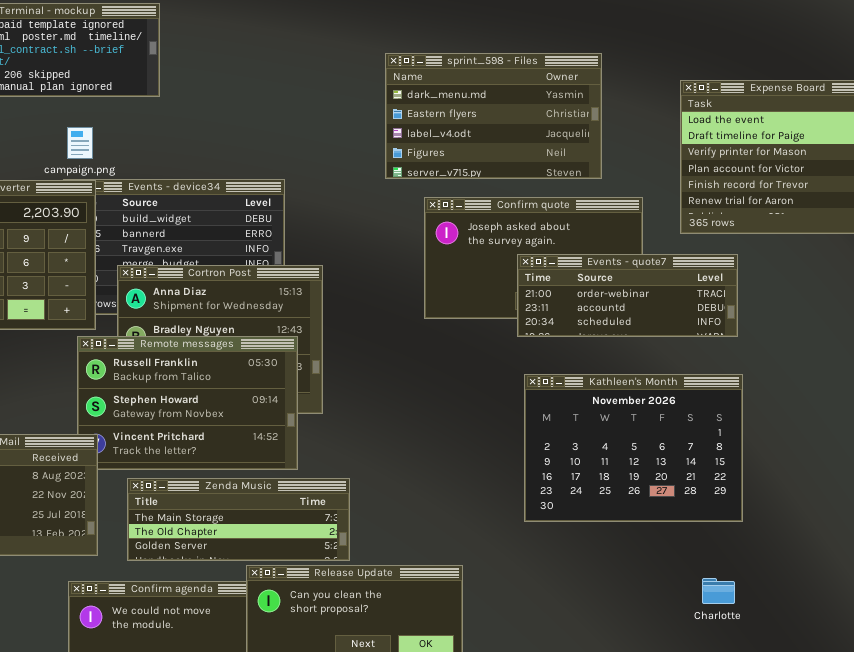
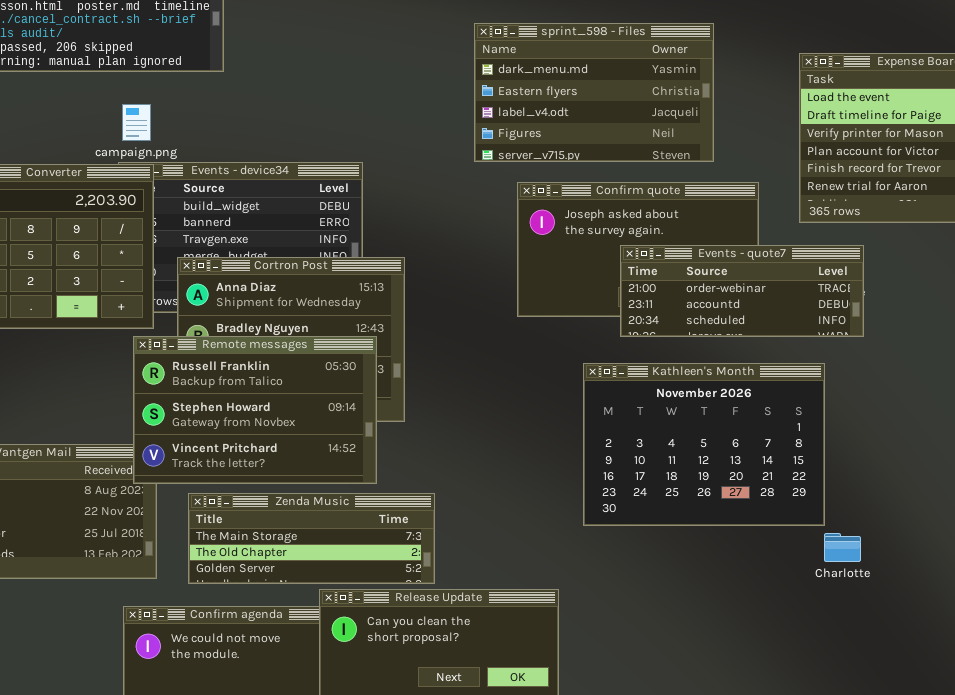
Remote messages: [77,336,298,470] -> [133,336,377,484], raised
Kathleen's Month: [524,374,743,522] -> [583,363,825,526], moved
Charlotte: [702,578,735,604] -> [824,533,861,562], moved

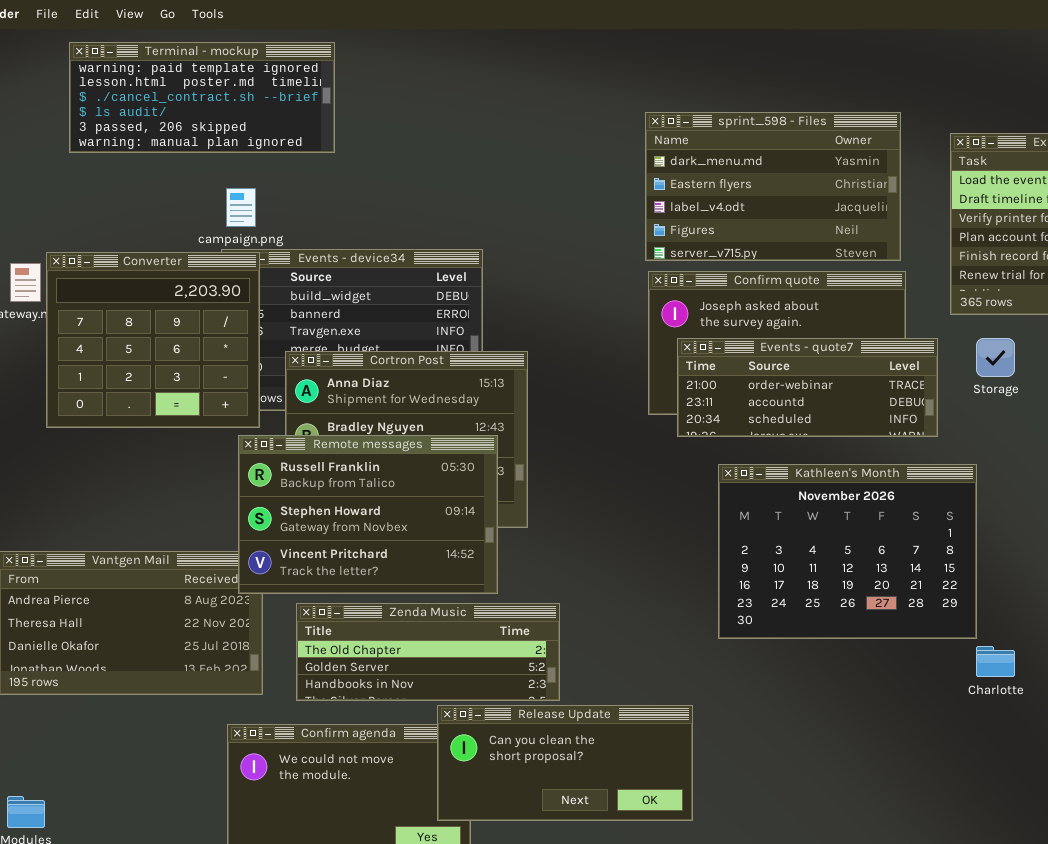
sprint_598 - Files: [474,23,714,162] -> [645,112,901,261], moved
Events - quote7: [620,245,864,337] -> [677,338,938,437], moved
Zenda Music: [188,493,435,584] -> [296,603,560,701], scrolled down 1 row

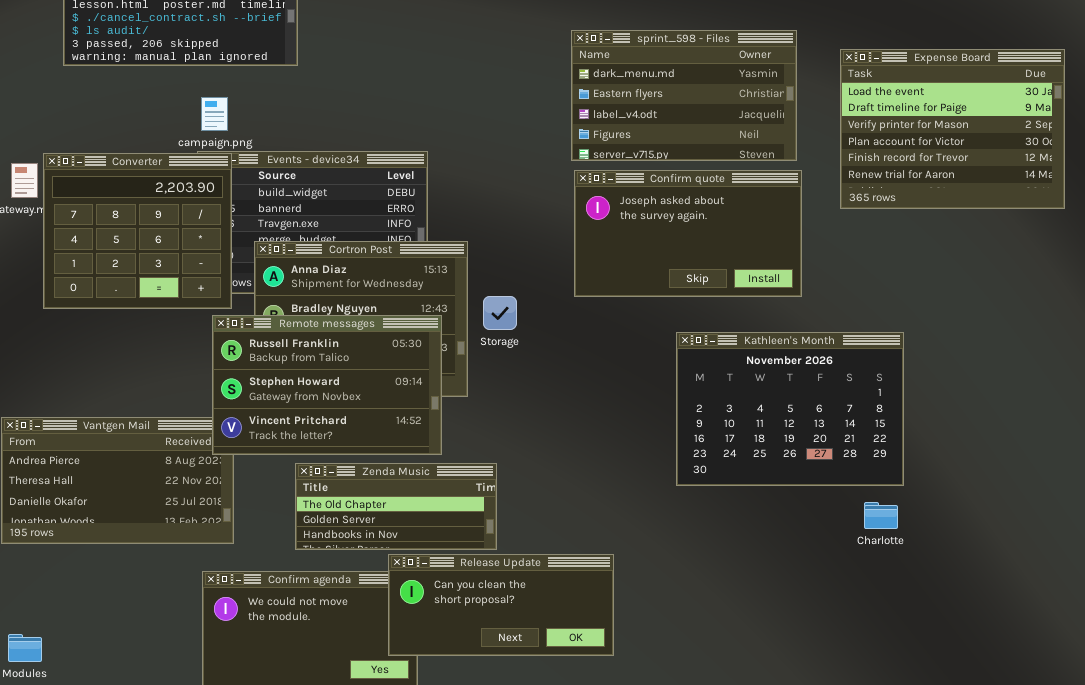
Events - quote7: [677,338,938,437] -> none, closed
Storage: [976,338,1015,377] -> [483,296,517,330], moved
Kathleen's Month: [718,464,977,639] -> [676,332,904,486], moved
Zenda Music: [296,603,560,701] -> [295,463,497,550], resized

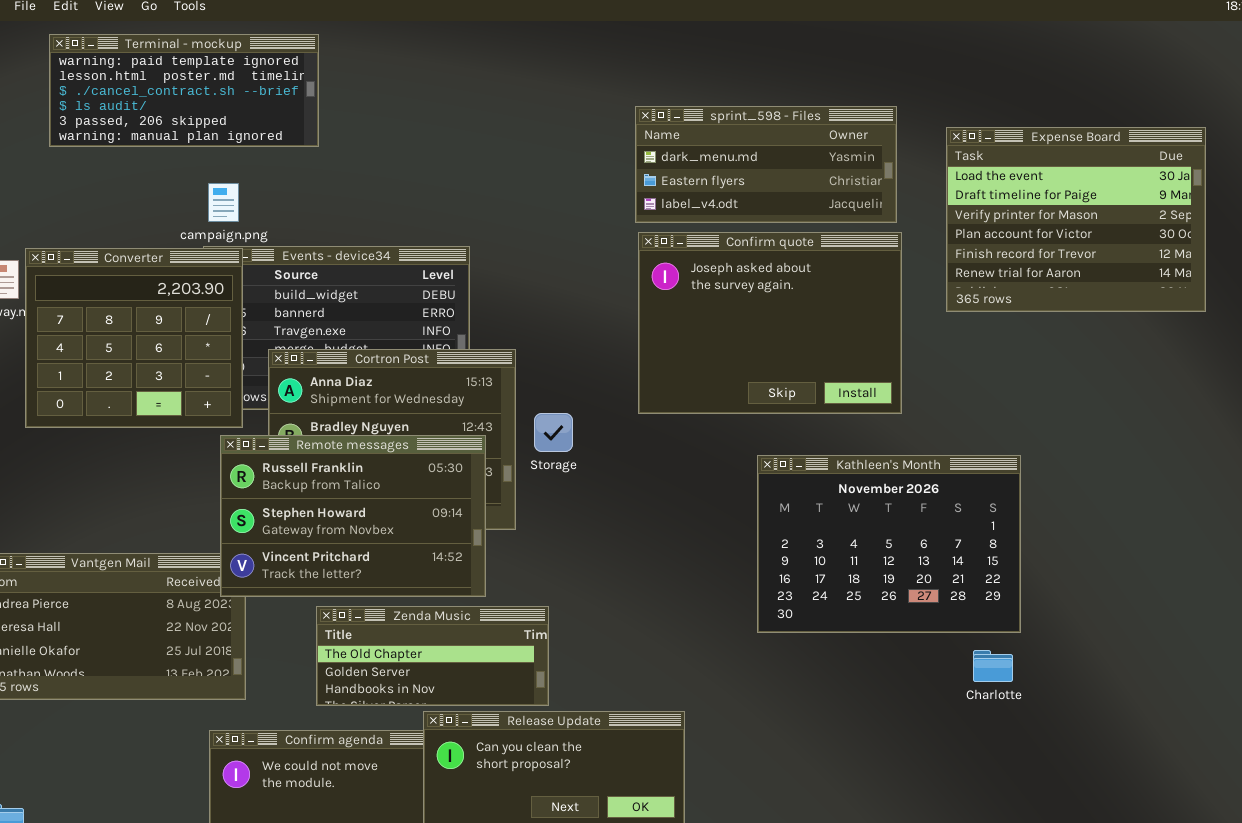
sprint_598 - Files: [571,30,797,161] -> [635,106,897,223], resized
Confirm quote: [574,170,802,297] -> [638,232,902,414], resized

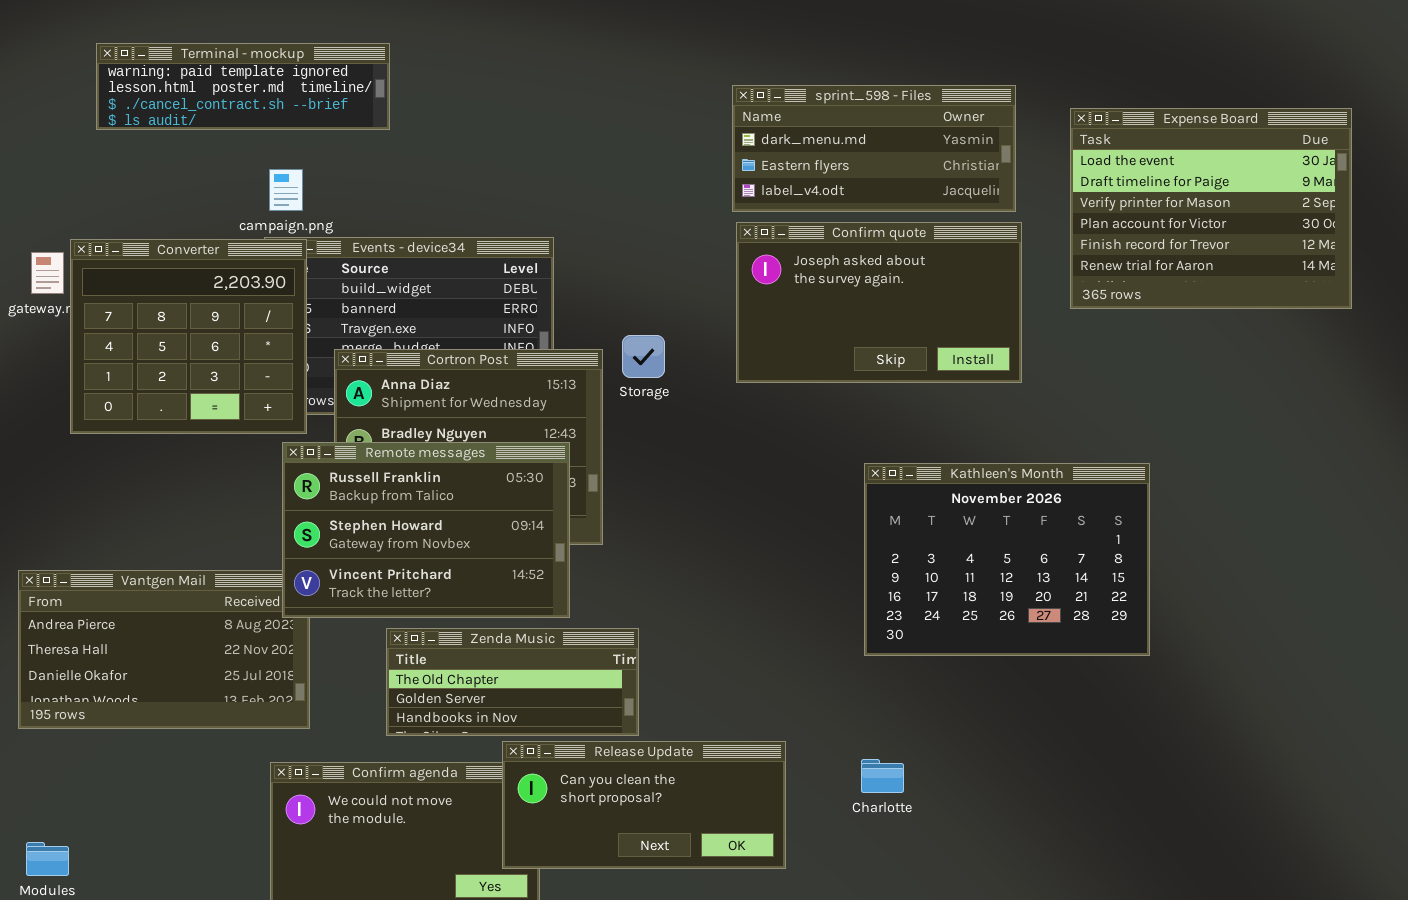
Terminal - mockup: [49,34,319,147] -> [96,43,390,130], resized
Confirm quote: [638,232,902,414] -> [736,222,1022,383], resized
Storage: [534,413,573,452] -> [622,335,665,378], moved
Charlotte: [973,650,1013,682] -> [861,759,904,793], moved

